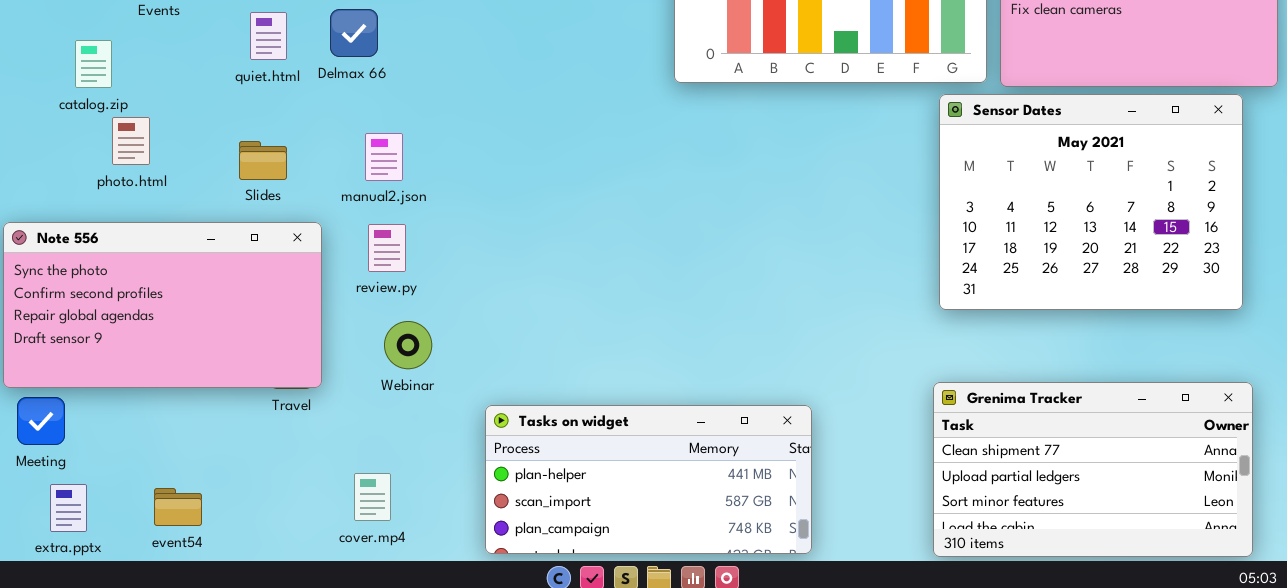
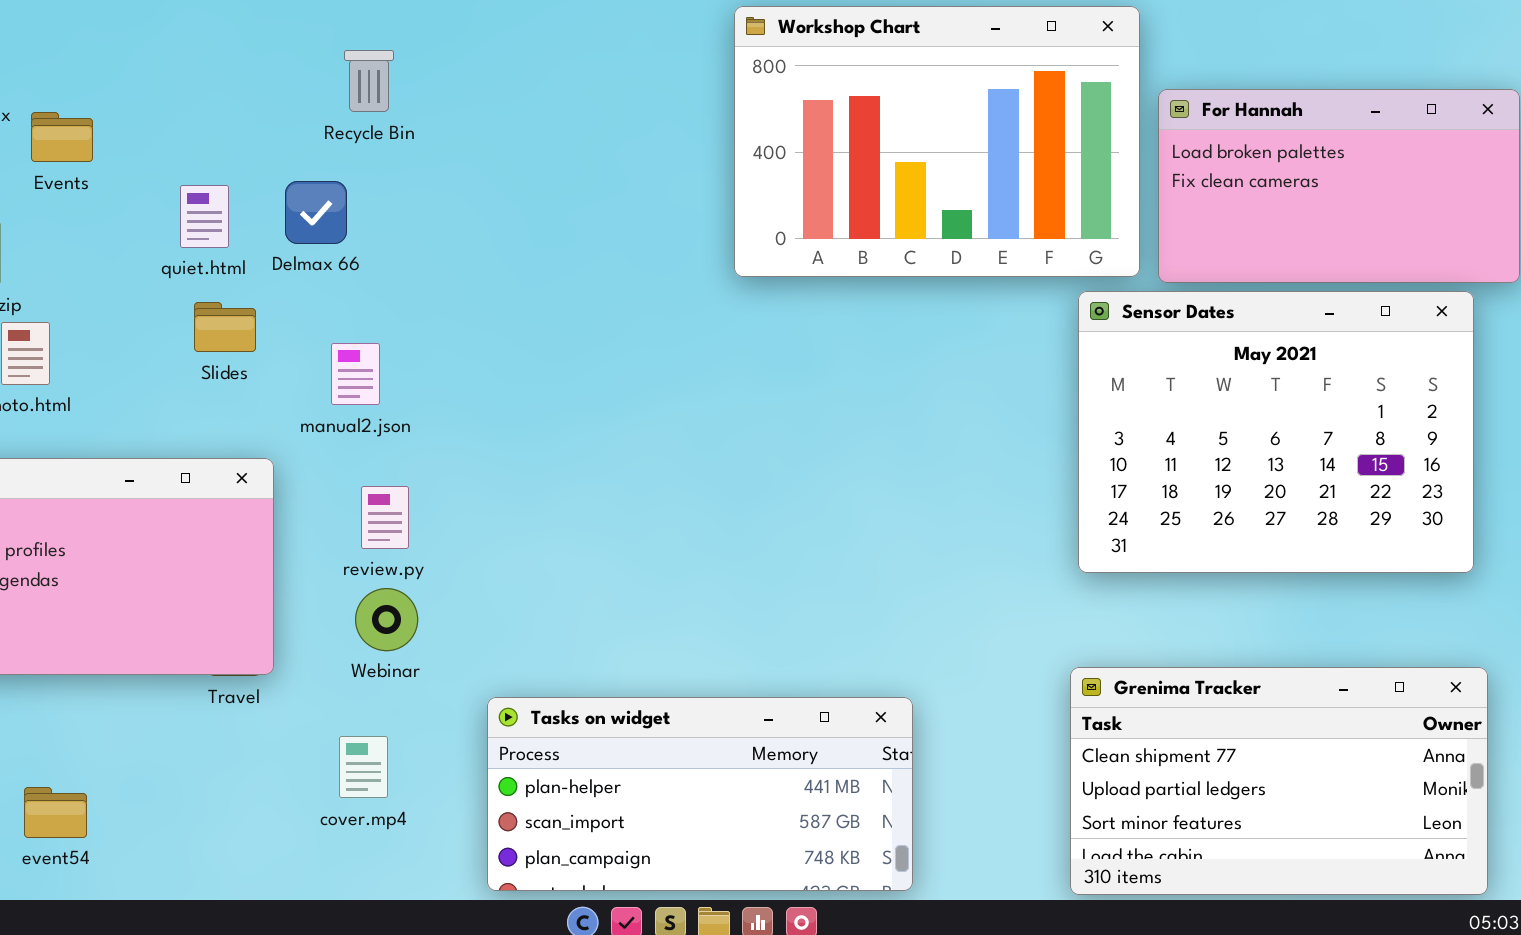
Slides: [239,141,287,180] -> [194,302,256,352], moved
review.py: [368,224,406,272] -> [361,486,409,549], moved
cover.mp4: [354,473,391,521] -> [339,736,388,798], moved
event54: [154,488,202,526] -> [24,787,87,838], moved

